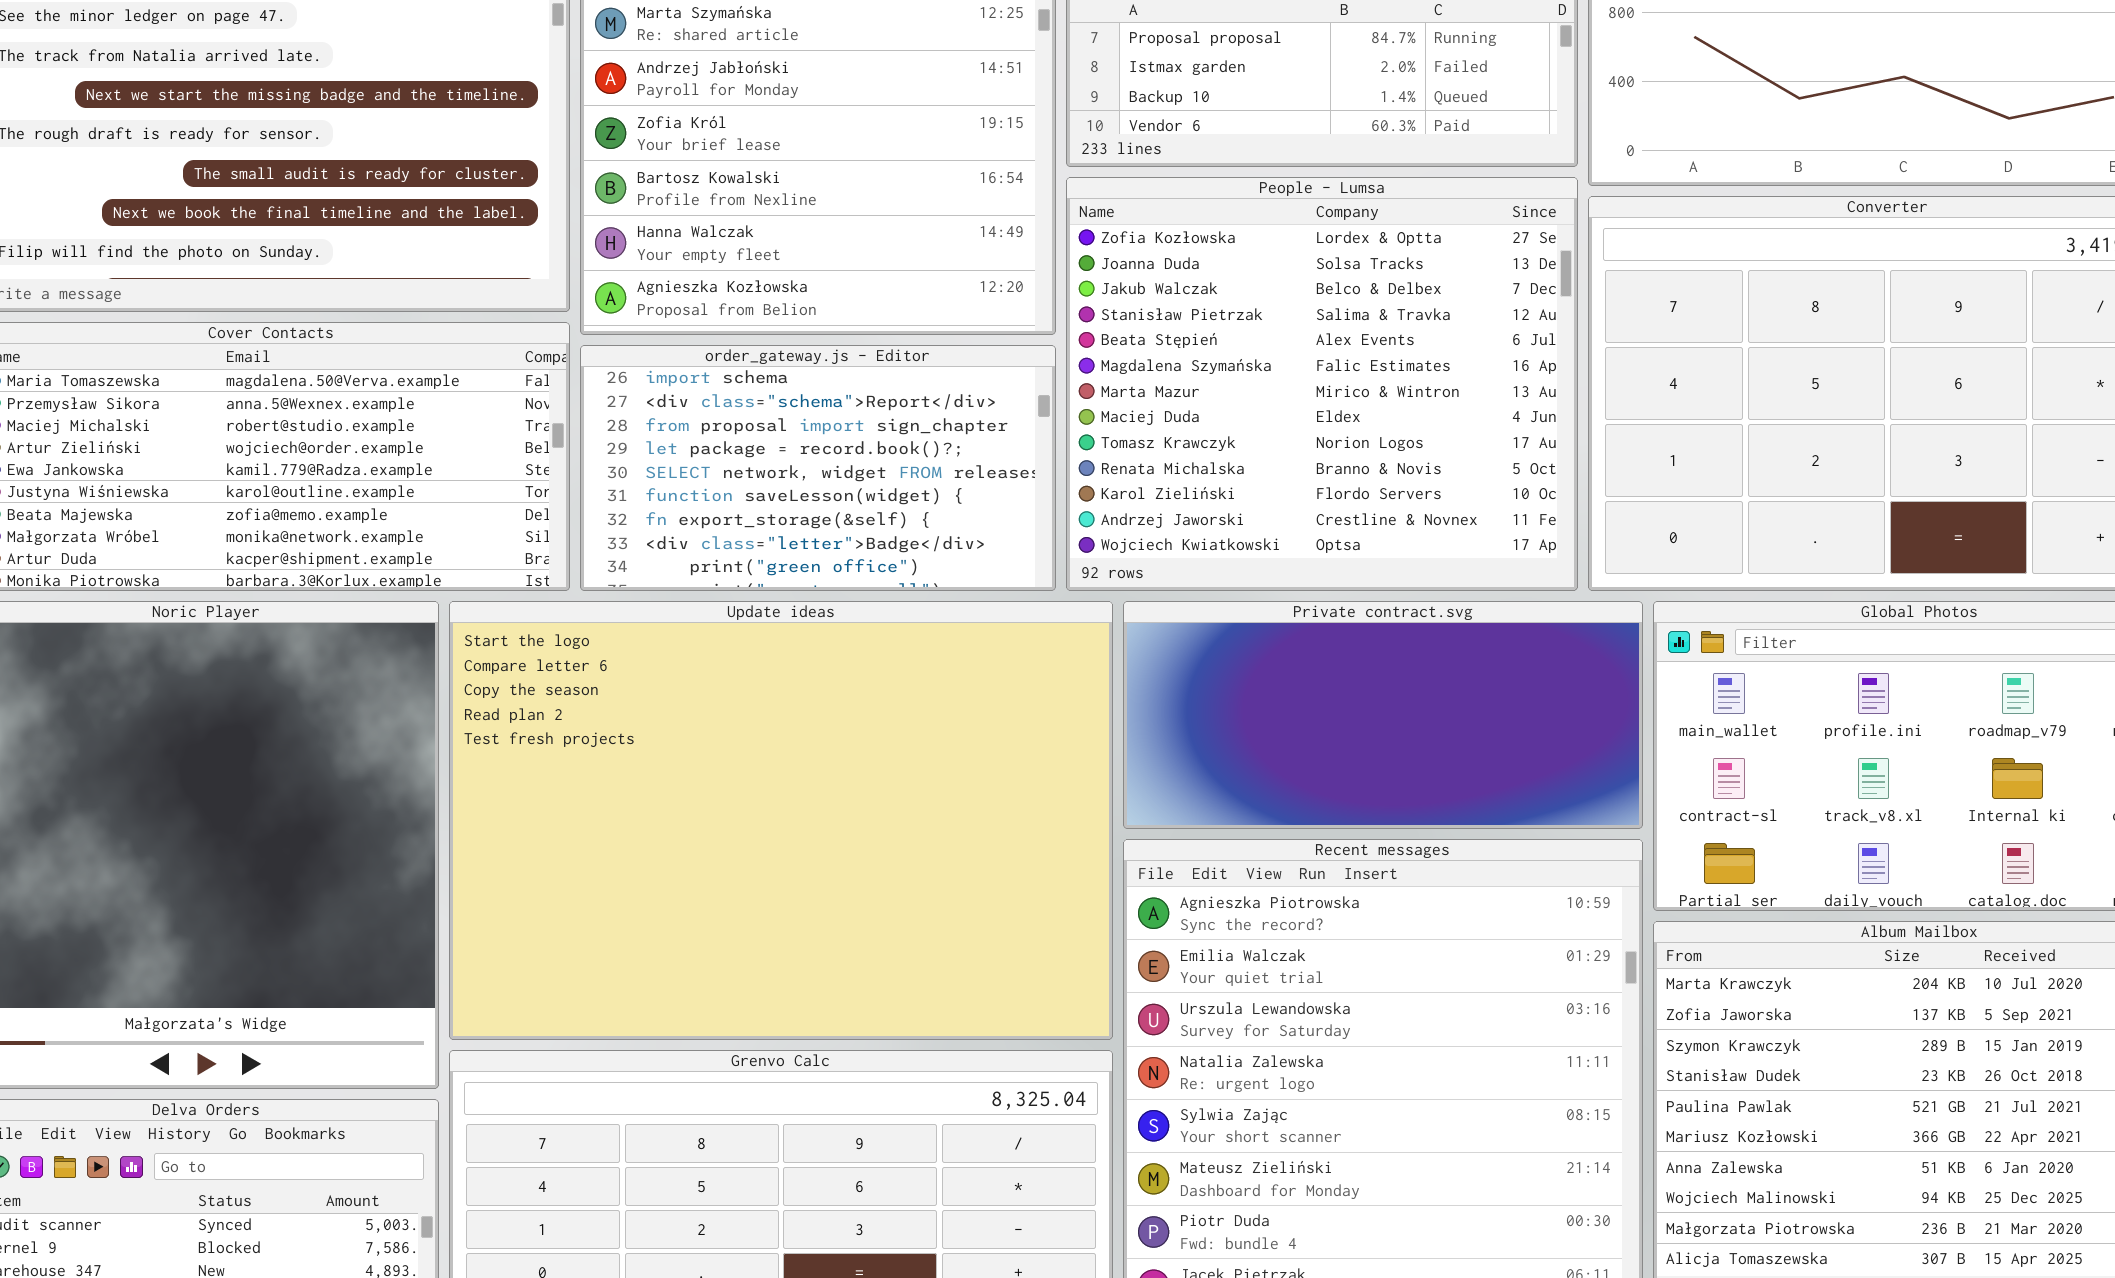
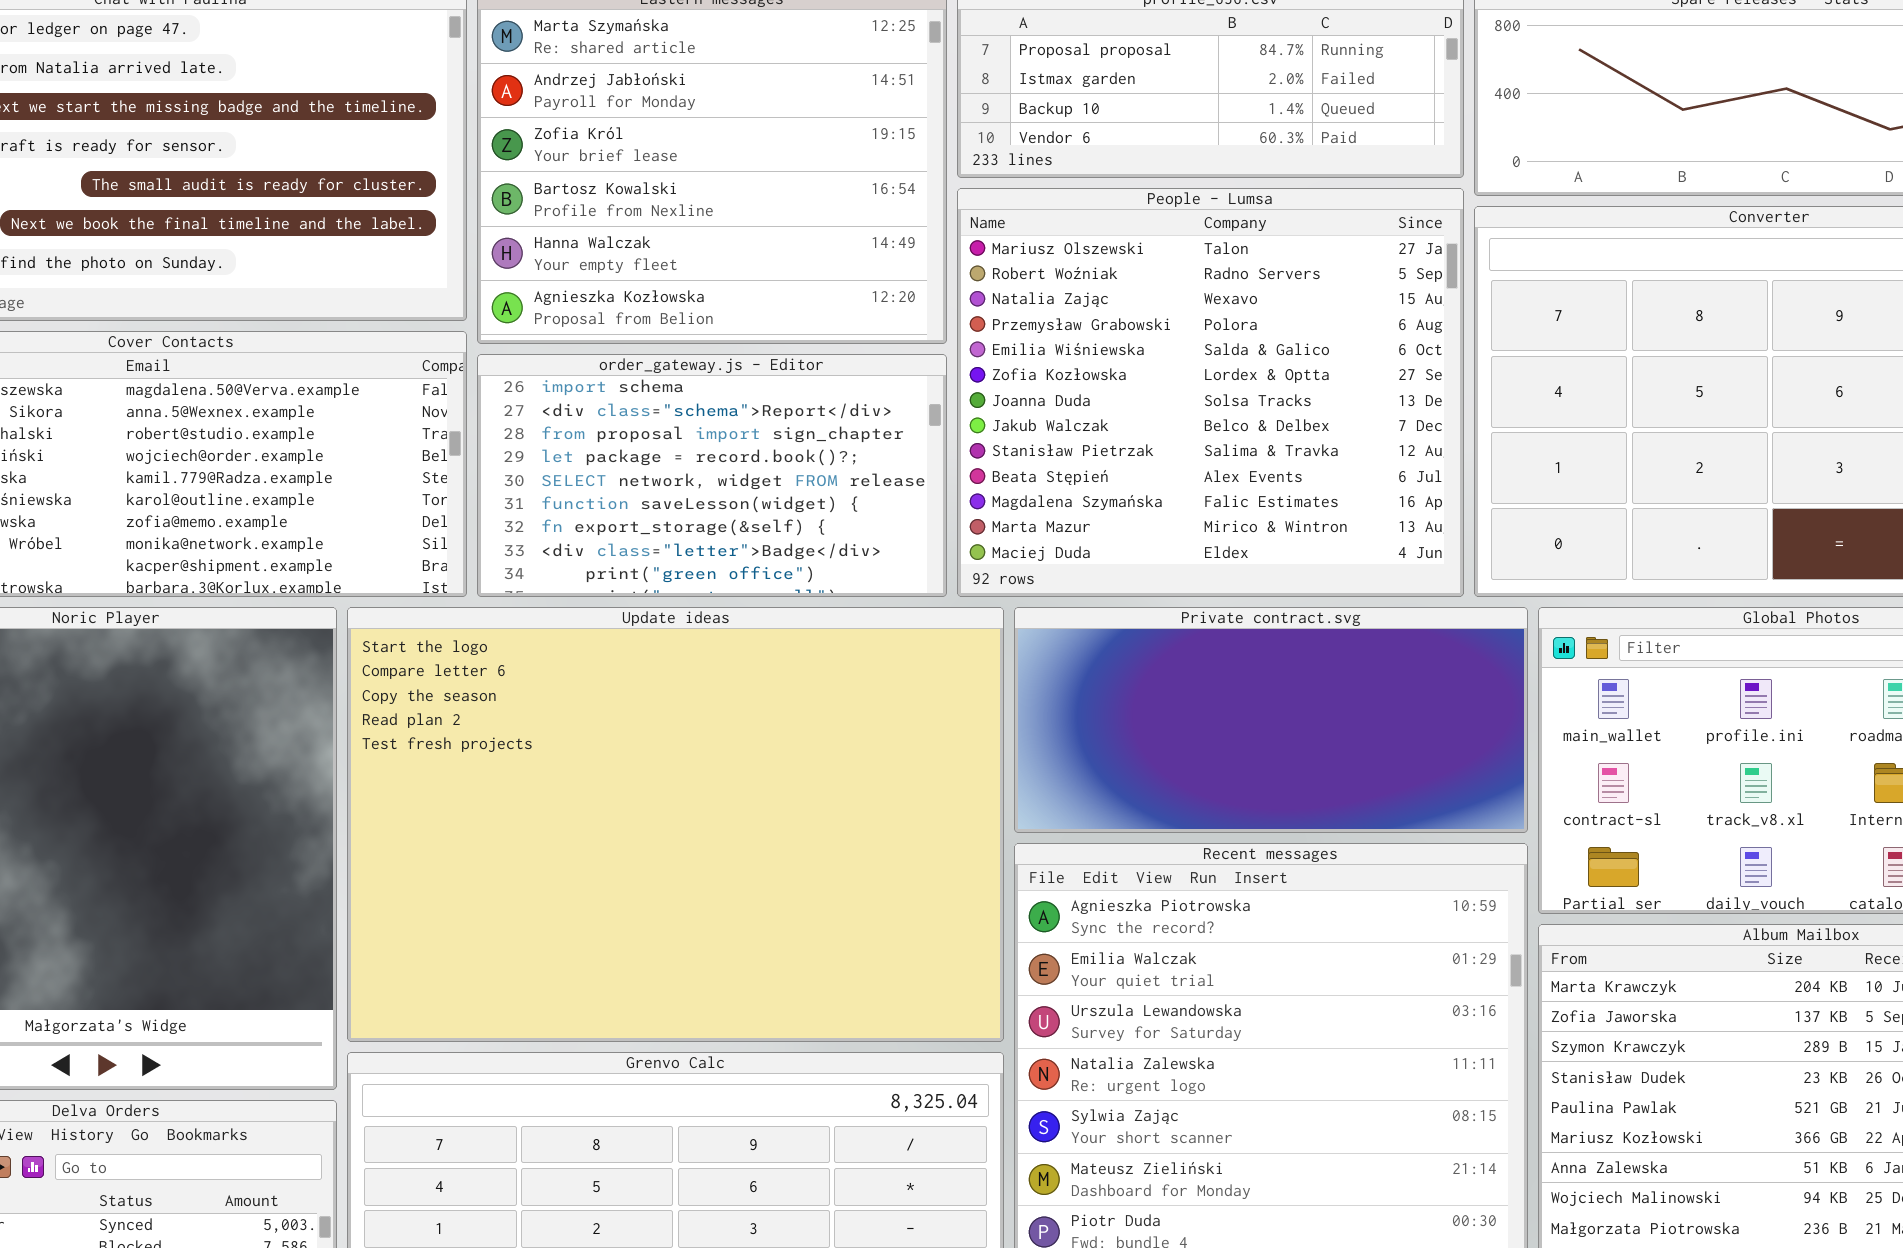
People - Lumsa: [1066,177,1578,591] -> [957,188,1464,597], scrolled up 5 rows

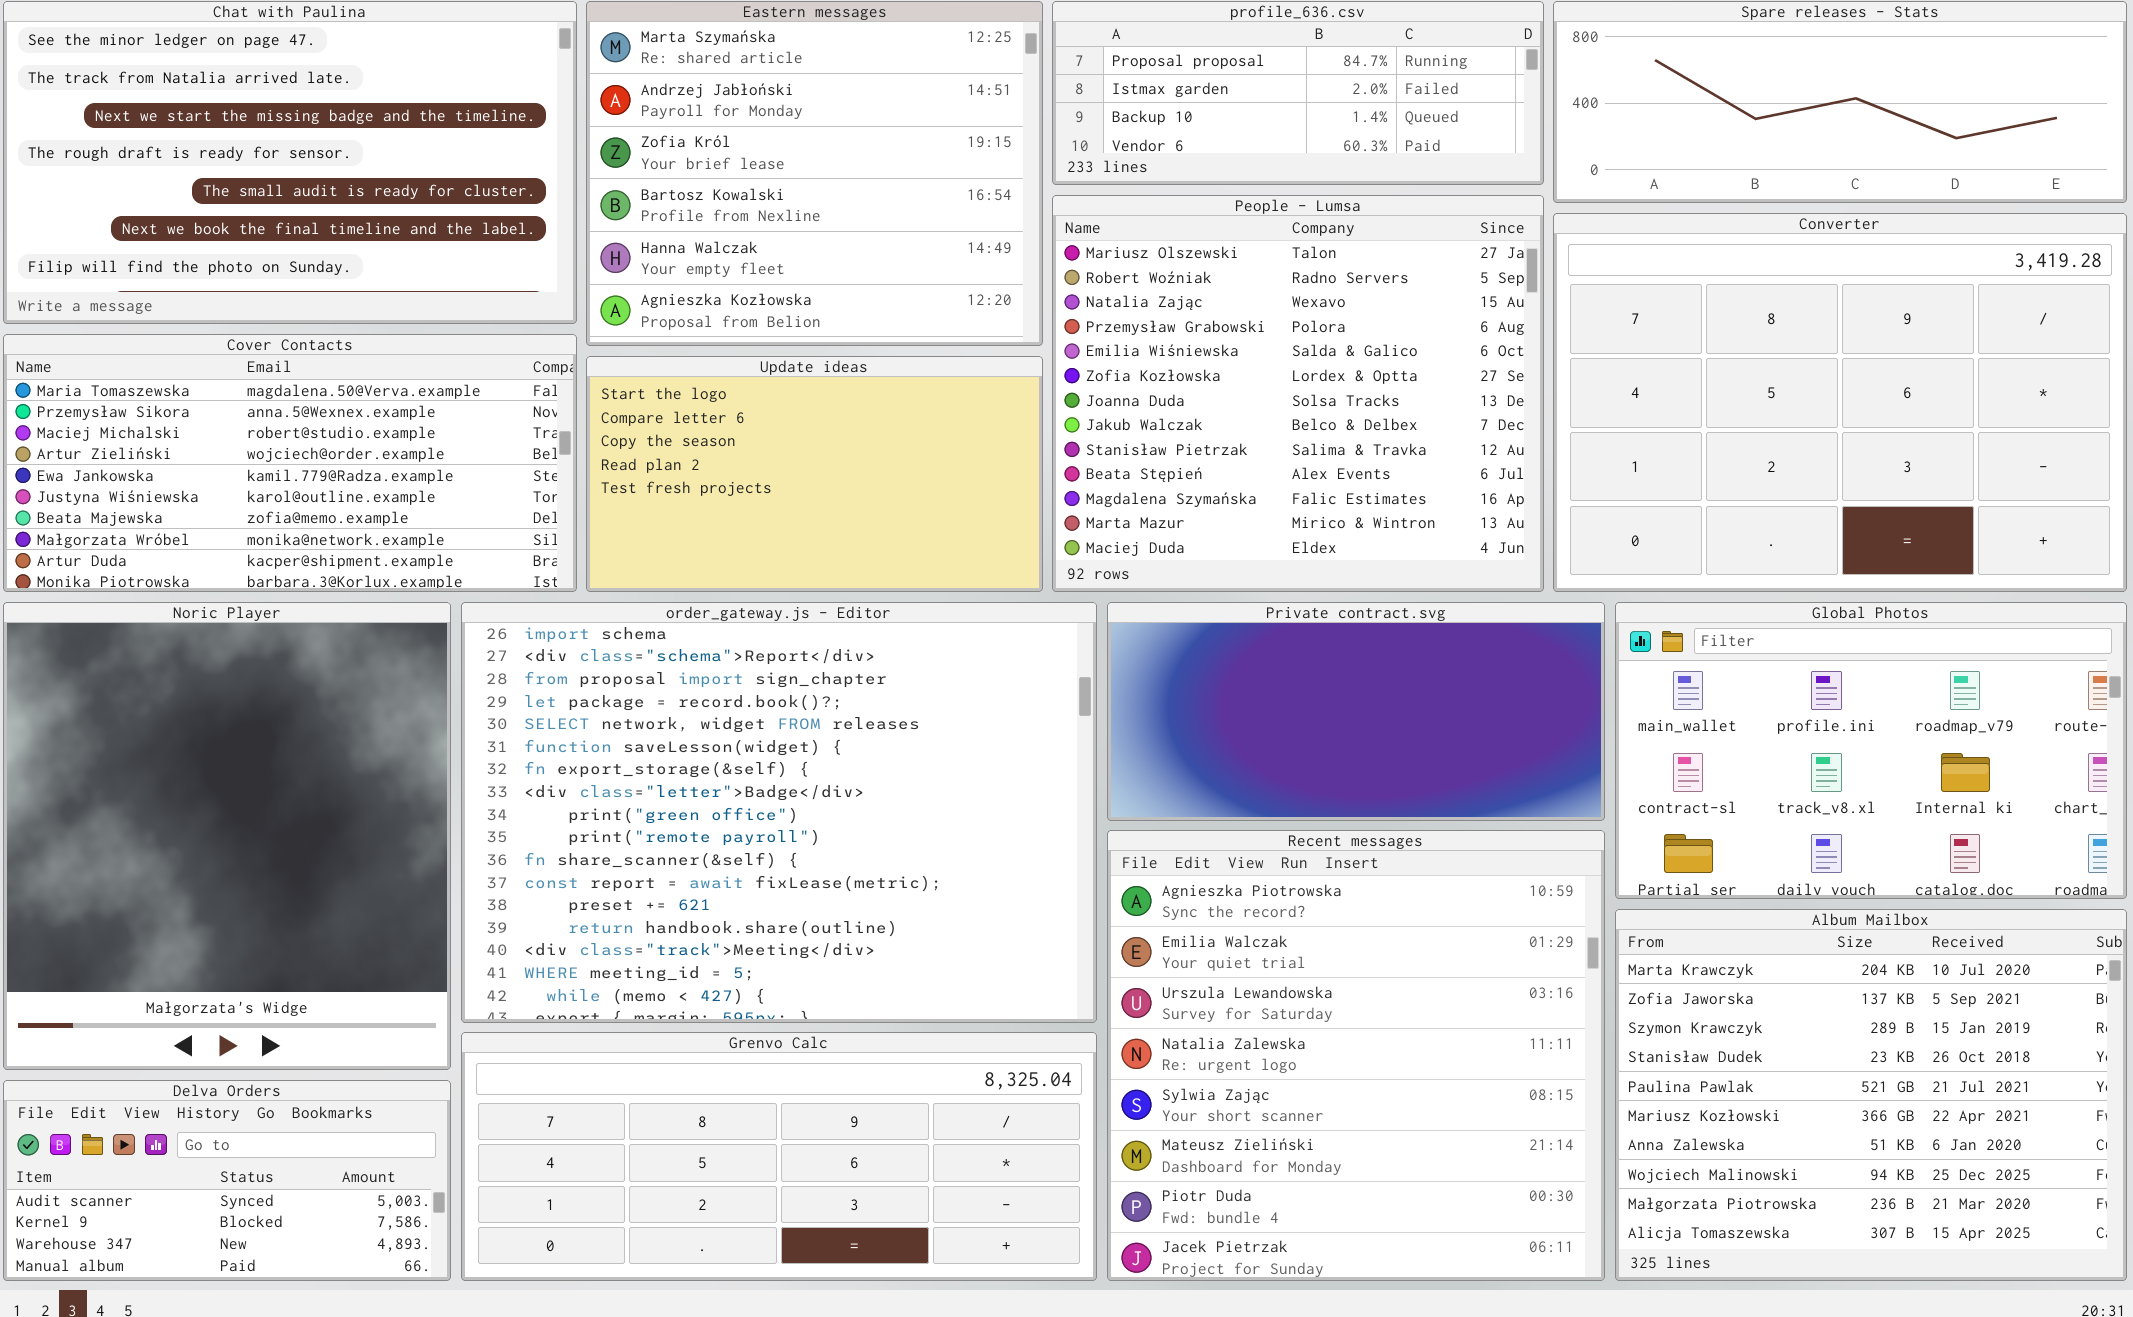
order_gateway.js - Editor: [477,354,947,597] -> [461,602,1097,1023], moved, resized
Update ideas: [347,607,1004,1042] -> [586,356,1043,592], moved, resized

